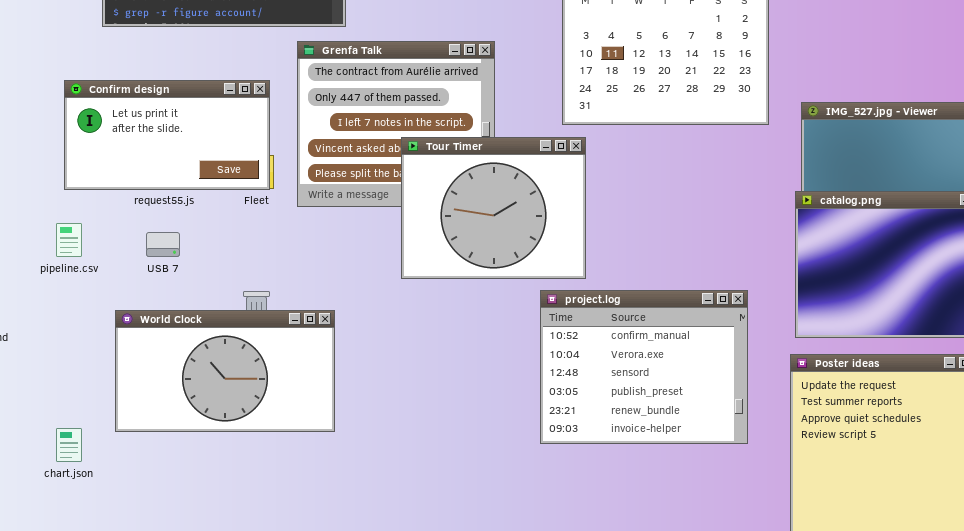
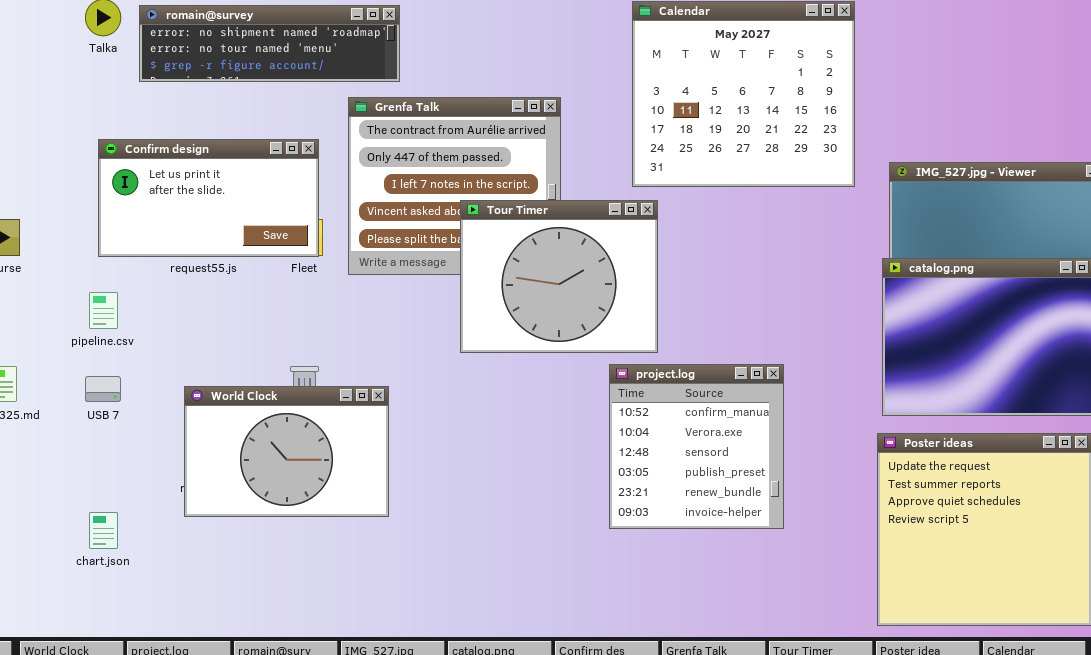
USB 7: [146,232,180,257] -> [85,376,121,402], moved
project.log: [540,290,748,444] -> [609,364,784,529], resized
World Clock: [115,310,335,432] -> [184,386,389,517], resized

